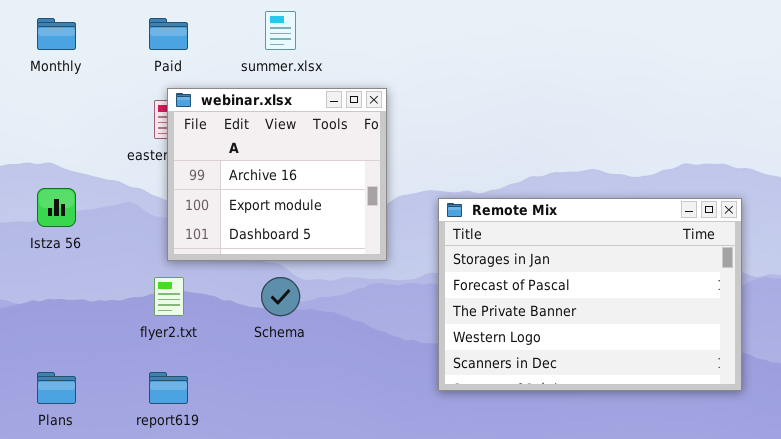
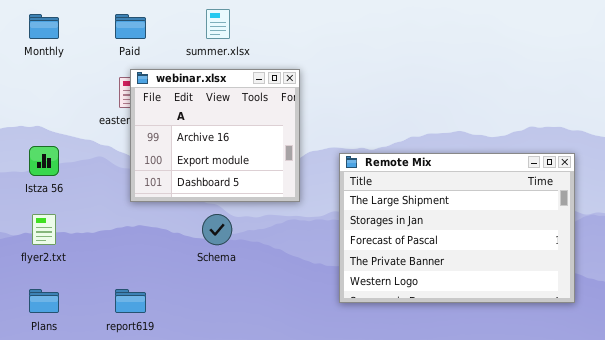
Remote Mix: [438,198,742,391] -> [339,153,575,303], scrolled up 1 row
flyer2.txt: [154,277,184,316] -> [32,214,56,245], moved

